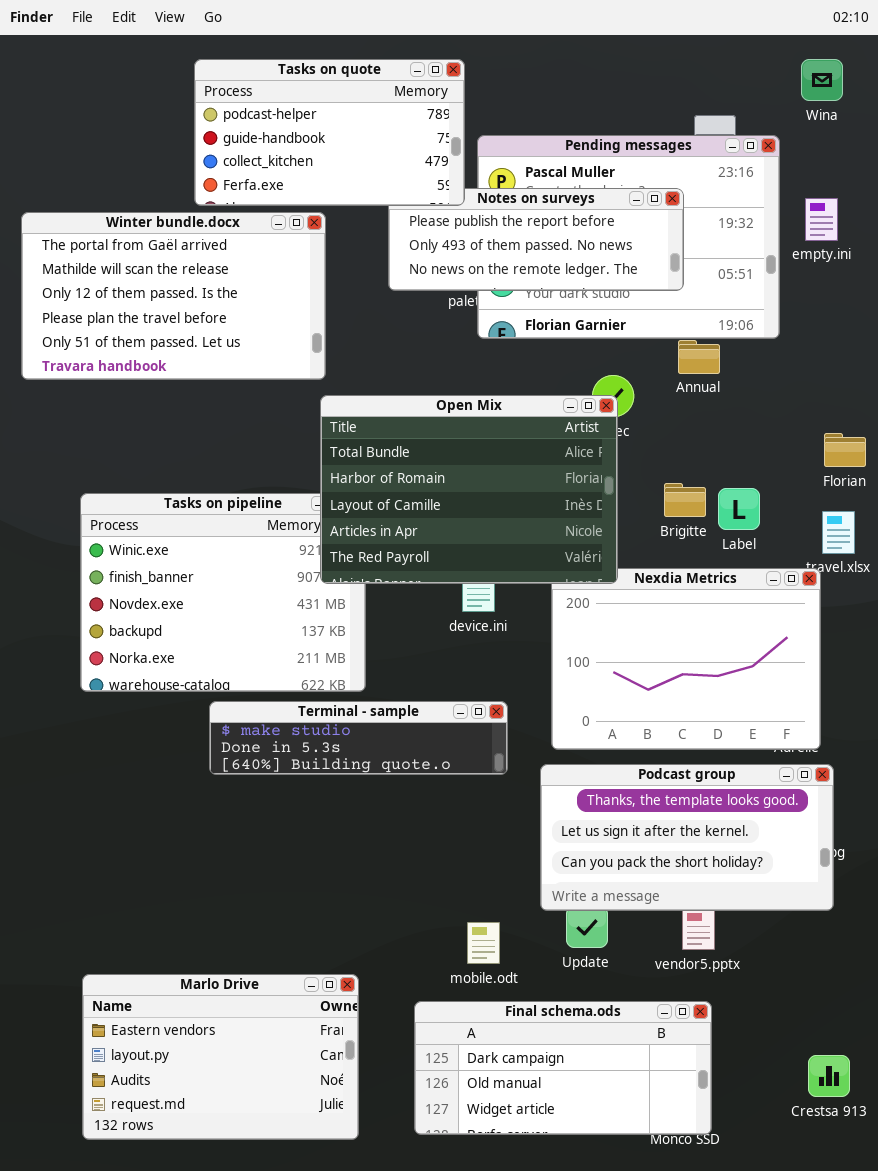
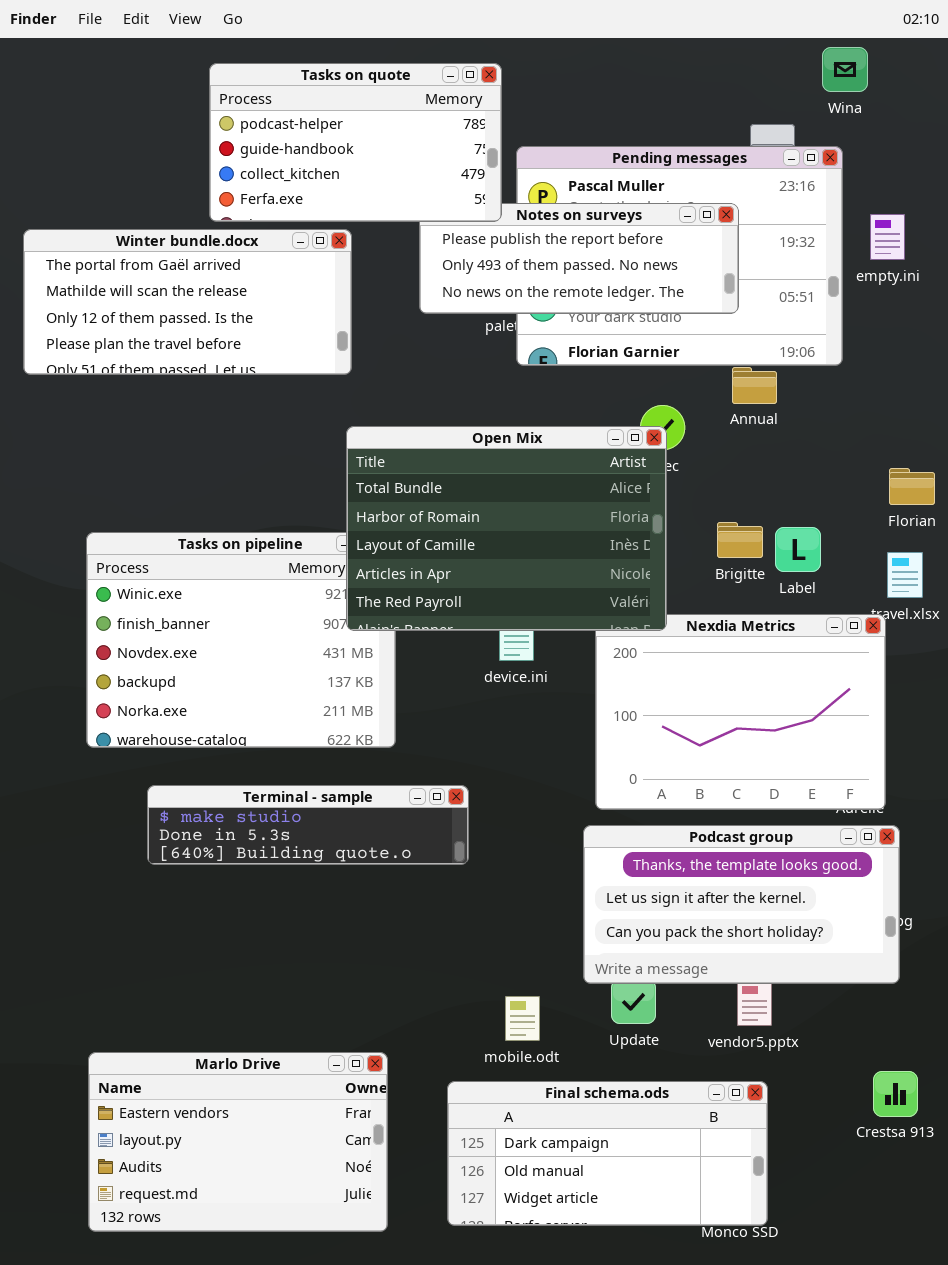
Wina: [801,59,843,101] -> [822,47,868,92], moved
Winter bundle.docx: [21,212,326,380] -> [23,229,352,375], resized
Terminal - sample: [209,701,508,775] -> [147,785,469,865], moved
Crestsa 913: [808,1055,850,1097] -> [873,1071,918,1117], moved

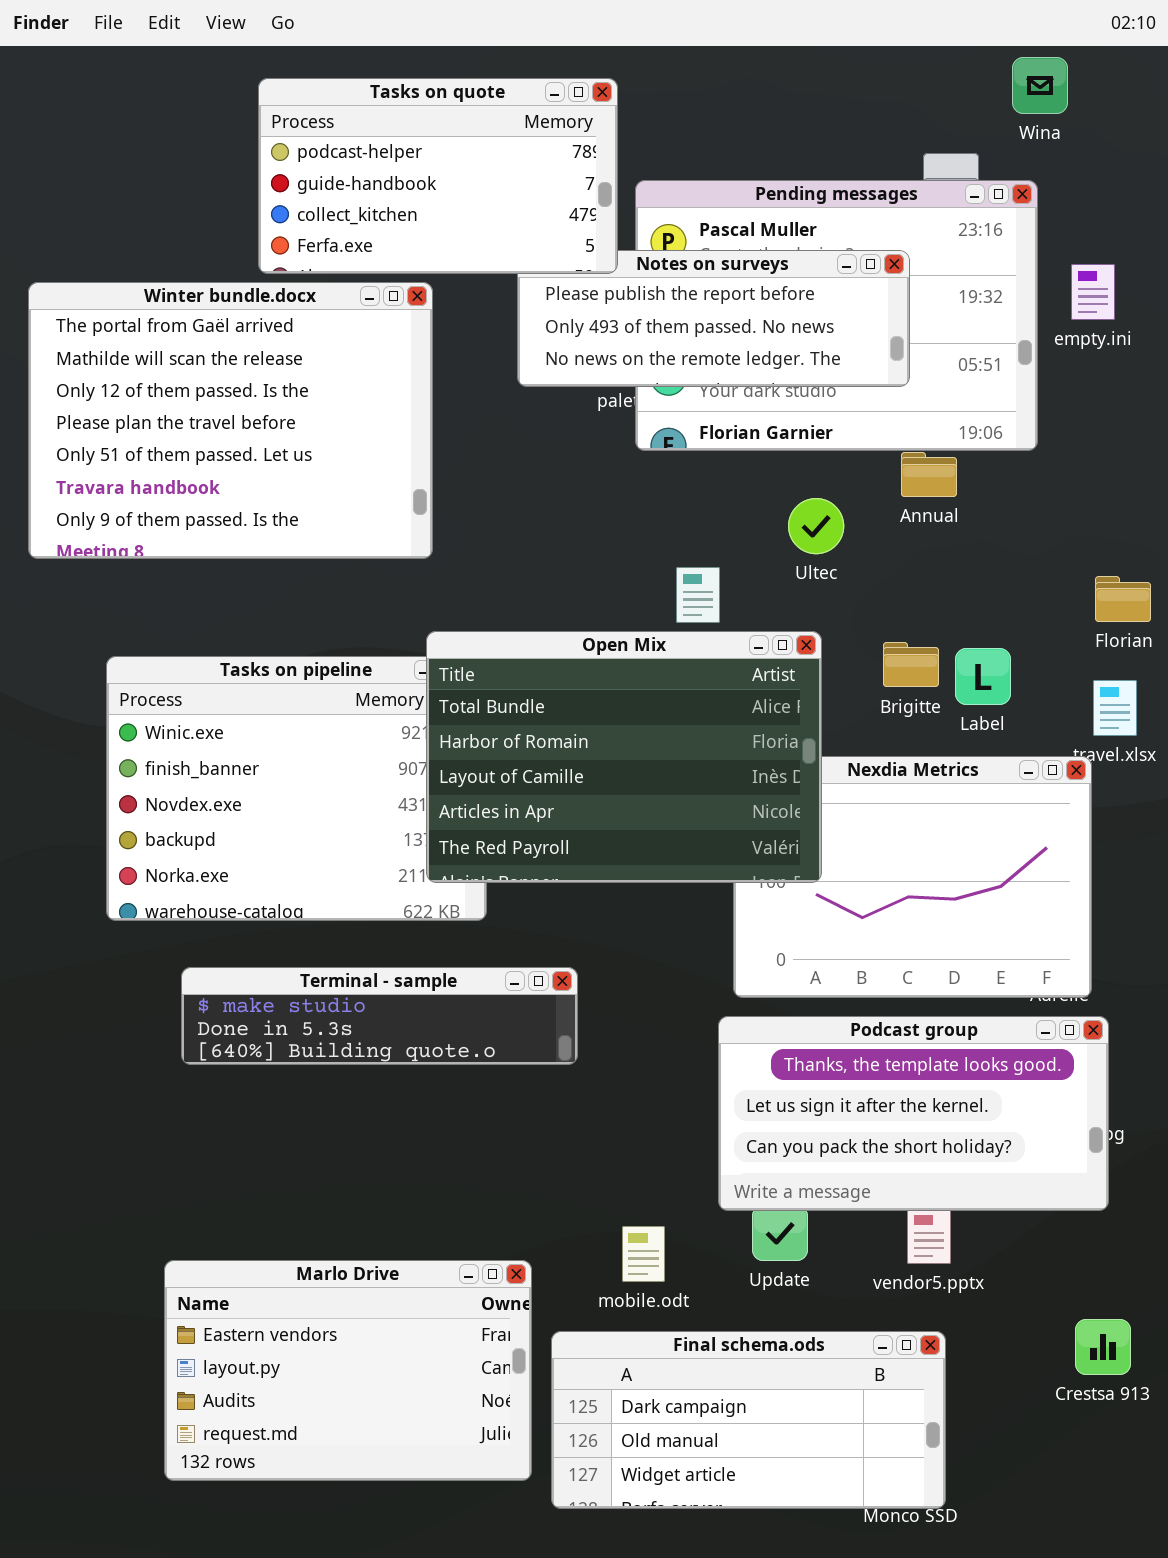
Winter bundle.docx: [23,229,352,375] -> [28,282,433,559], resized
Open Mix: [346,426,667,631] -> [426,631,822,883], moved
Marlo Drive: [88,1052,388,1232] -> [164,1260,532,1481], moved

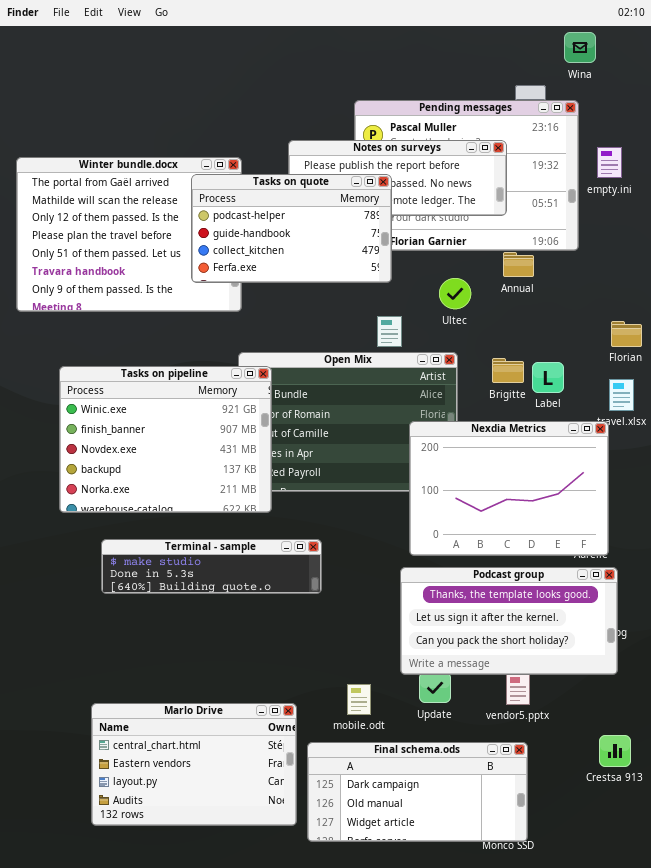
Tasks on quote: [258,78,618,274] -> [191,174,392,283], moved
Tasks on pipeline: [106,656,487,921] -> [59,366,272,513], raised
Nexdia Metrics: [733,756,1092,998] -> [409,421,609,556], raised
Marlo Drive: [164,1260,532,1481] -> [91,703,297,826], scrolled up 1 row

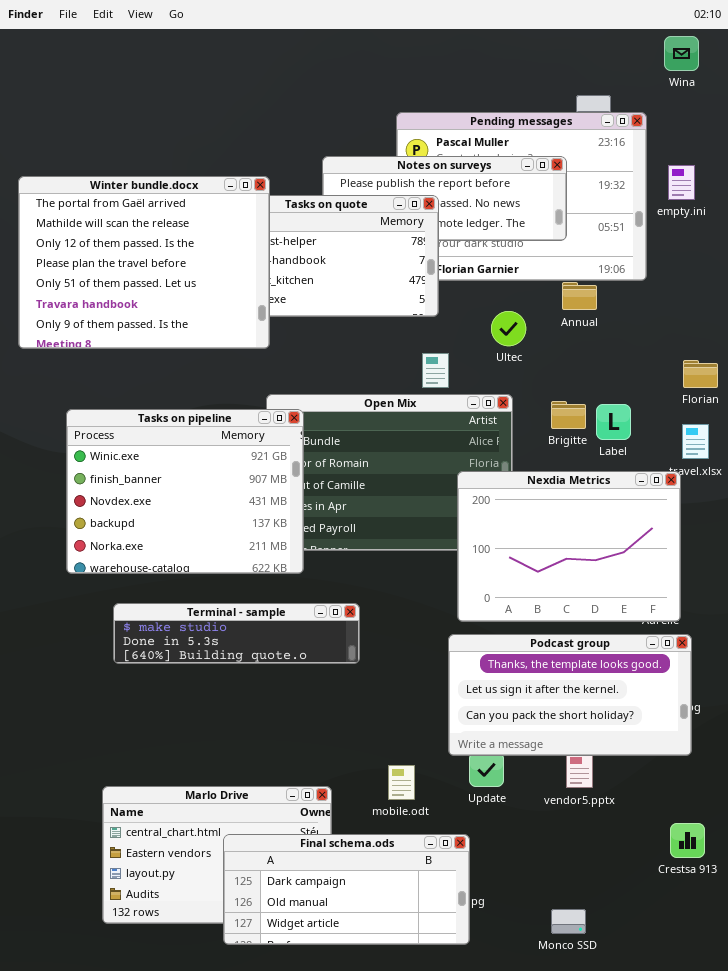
Wina: [564,32,596,63] -> [664,36,699,71], moved
Winter bundle.docx: [16,157,242,312] -> [18,176,270,349], raised
Final schema.ods: [307,742,528,842] -> [223,834,470,945], moved

